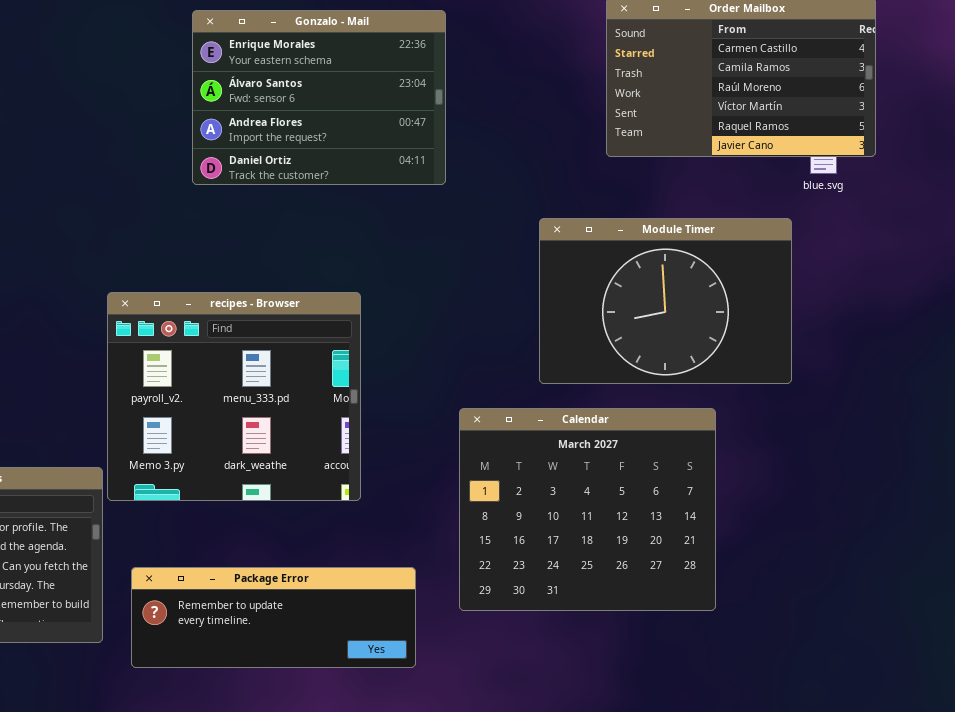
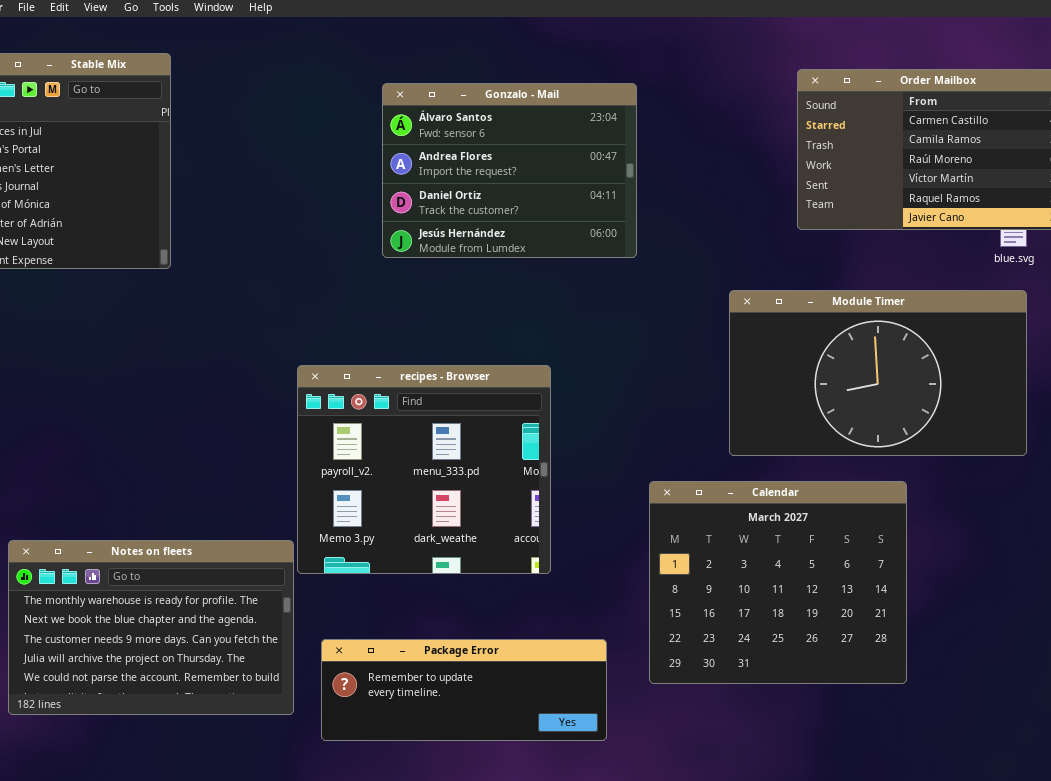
Gonzalo - Mail: [192,10,446,185] -> [382,83,637,258], scrolled down 1 row
Module Timer: [539,218,792,384] -> [729,290,1027,456], resized

